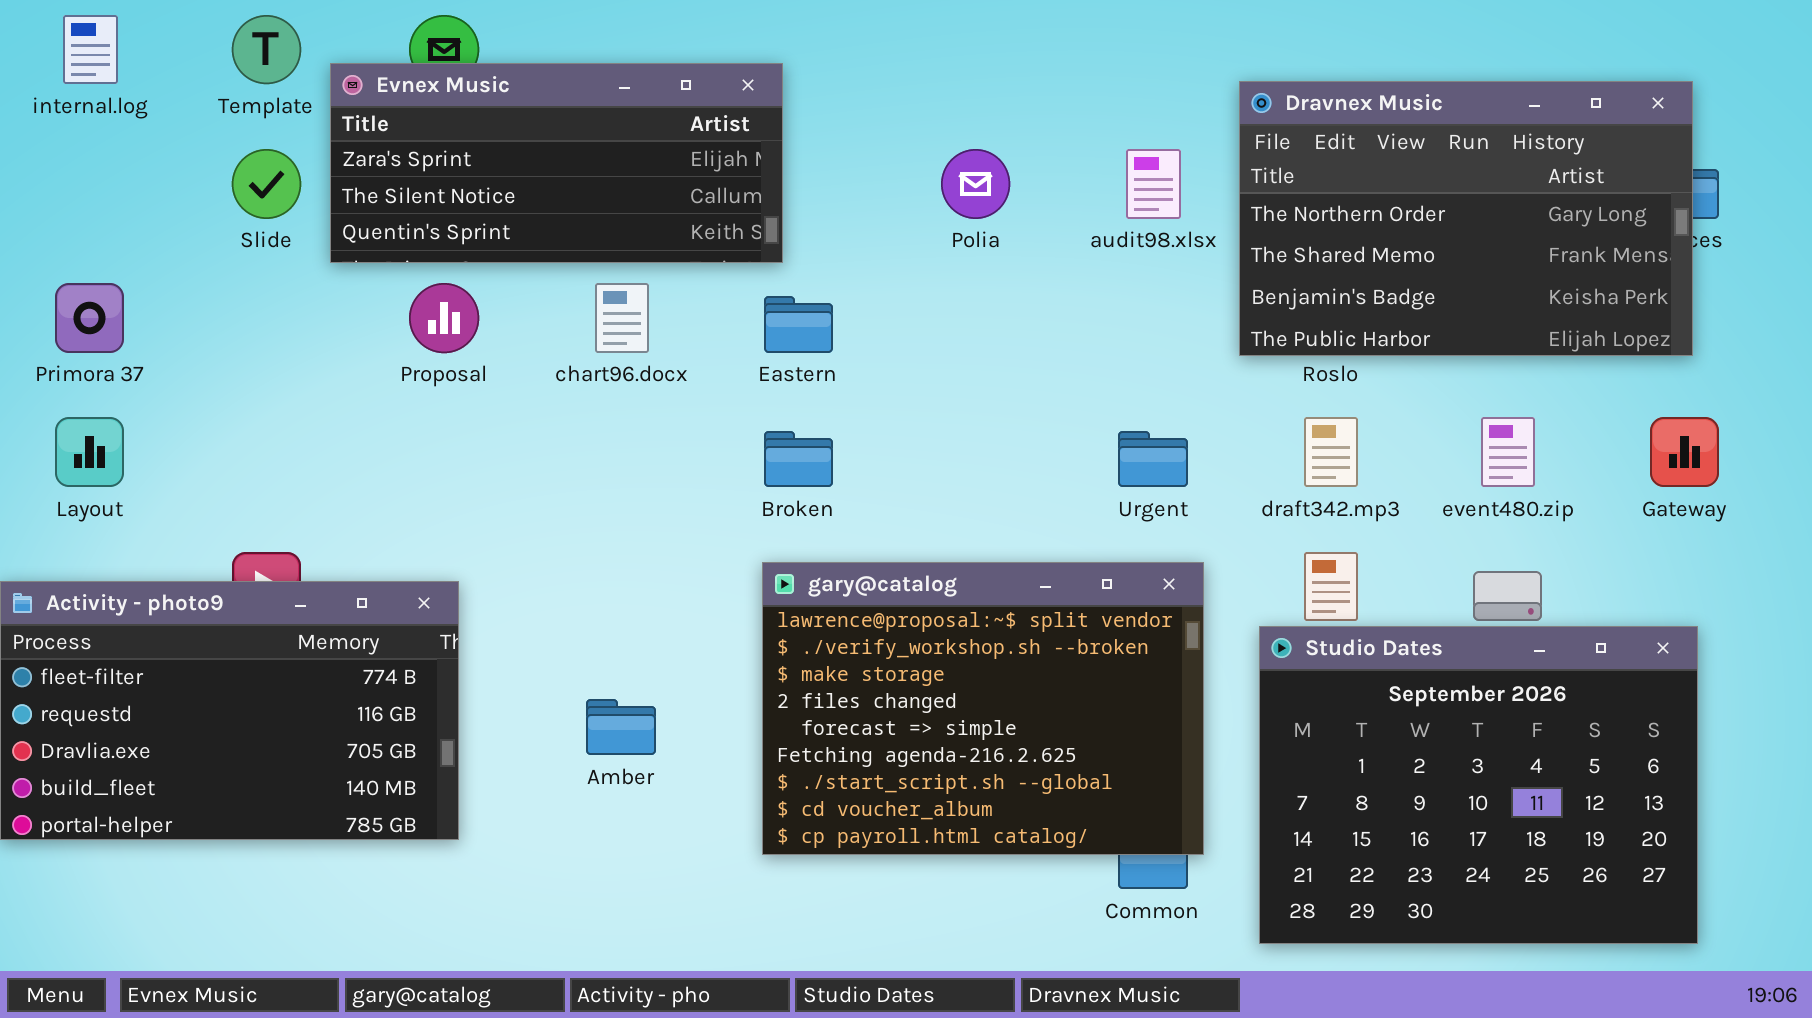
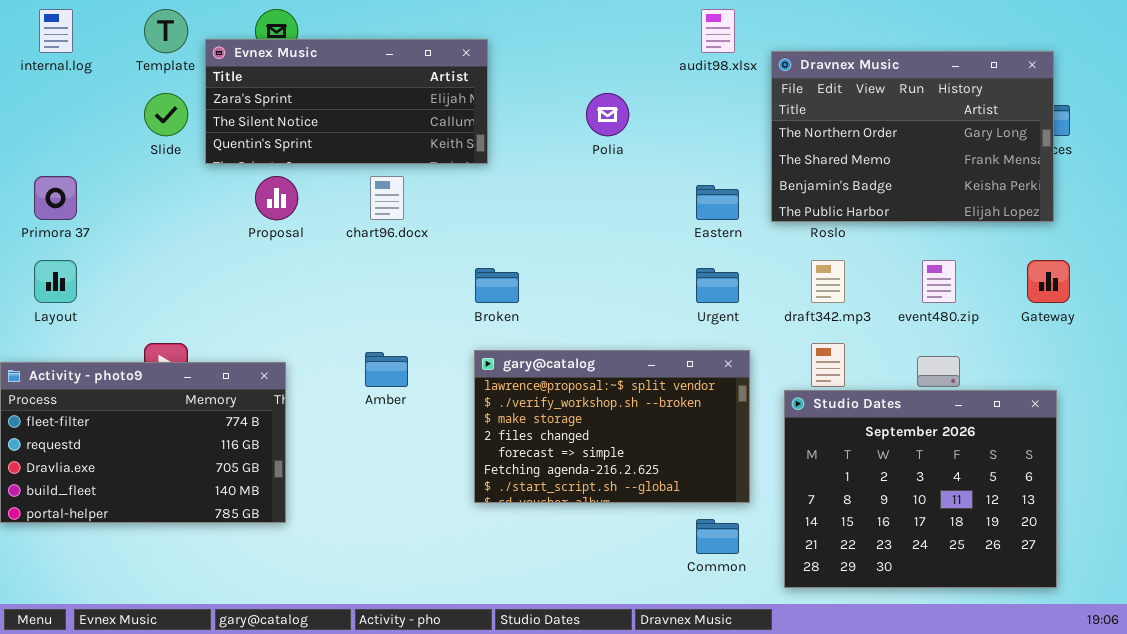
audit98.xlsx: [1126,149,1181,219] -> [701,9,735,53], moved
Eastern: [764,296,833,353] -> [696,185,739,220], moved
gary@catalog: [762,562,1204,855] -> [474,350,750,503], resized
Amber: [586,699,656,755] -> [365,352,408,387], moved

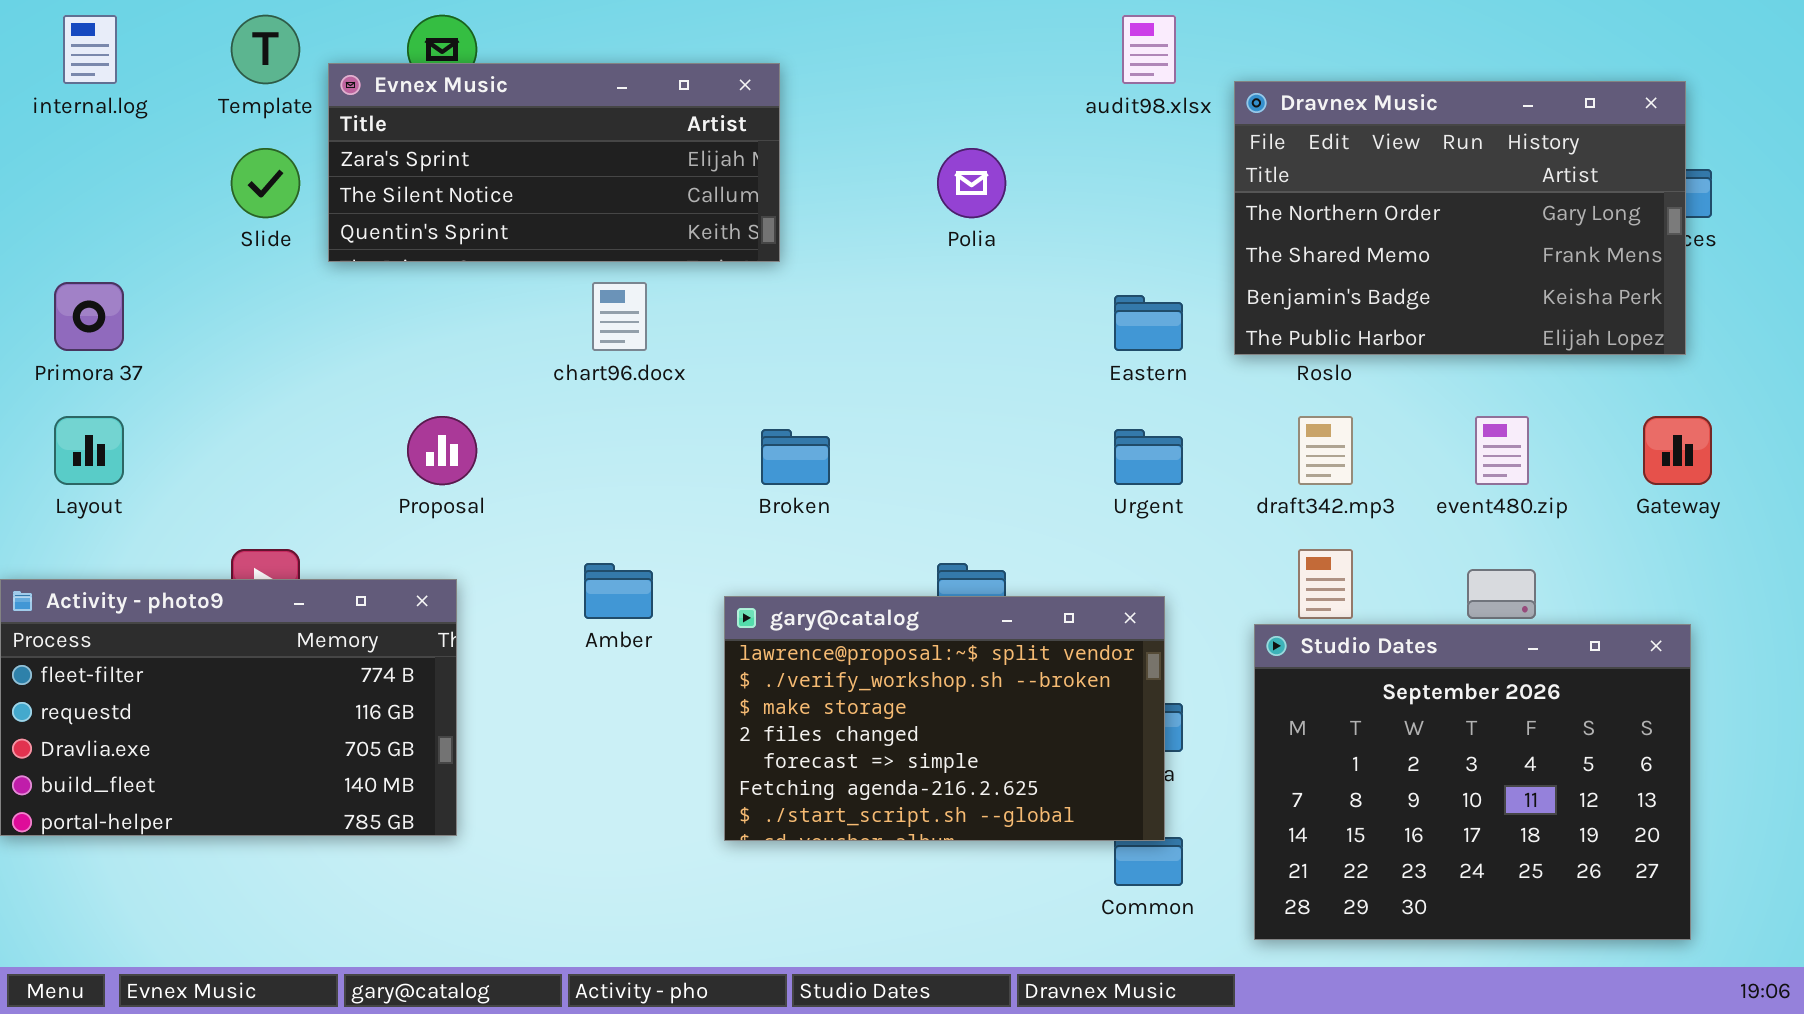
Proposal: [255,176,298,220] -> [407,416,477,485], moved
gary@catalog: [474,350,750,503] -> [724,596,1165,841], moved

